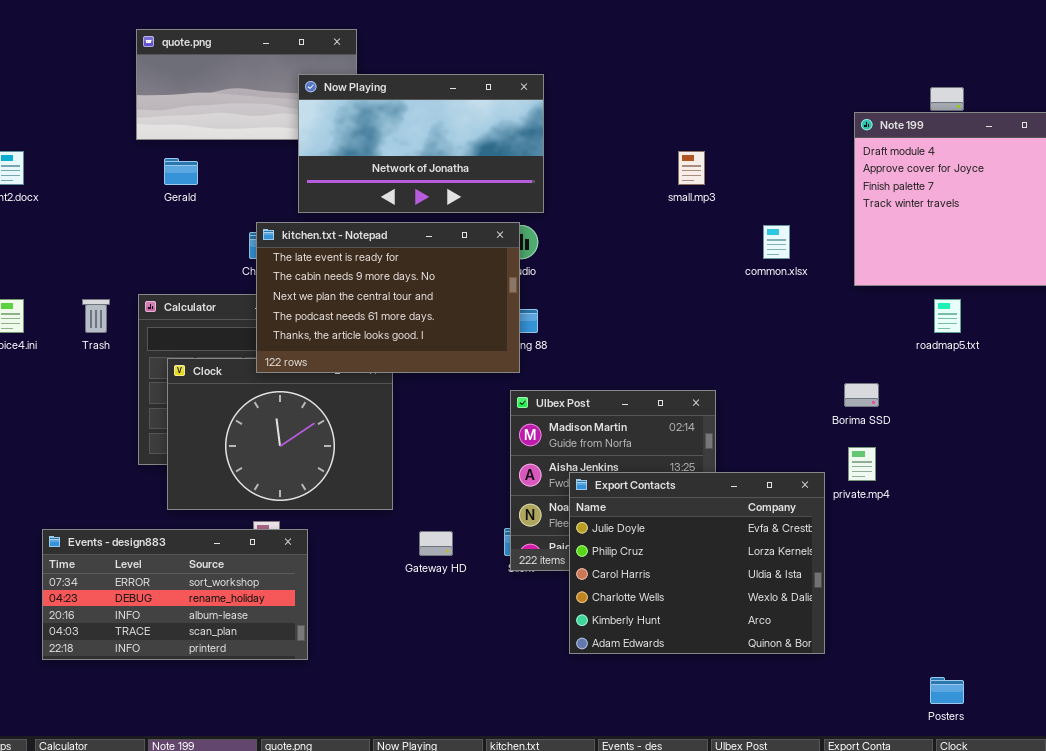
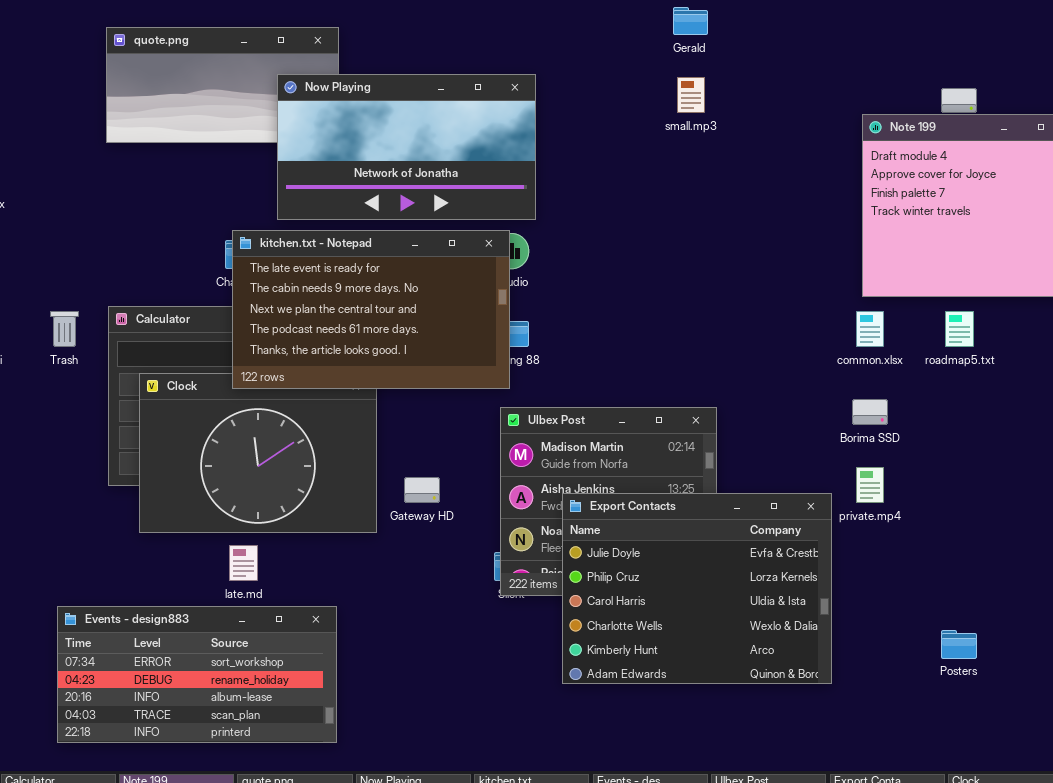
small.mp3: [678,151,705,185] -> [677,77,705,113], moved
Gerald: [164,158,198,185] -> [673,7,708,35], moved
common.xlsx: [763,225,790,259] -> [856,311,884,347], moved
Events - design883: [42,529,308,660] -> [57,606,337,743], moved
Gateway HD: [419,531,453,556] -> [404,477,440,503], moved
Posters: [930,677,964,704] -> [941,630,977,659], moved

